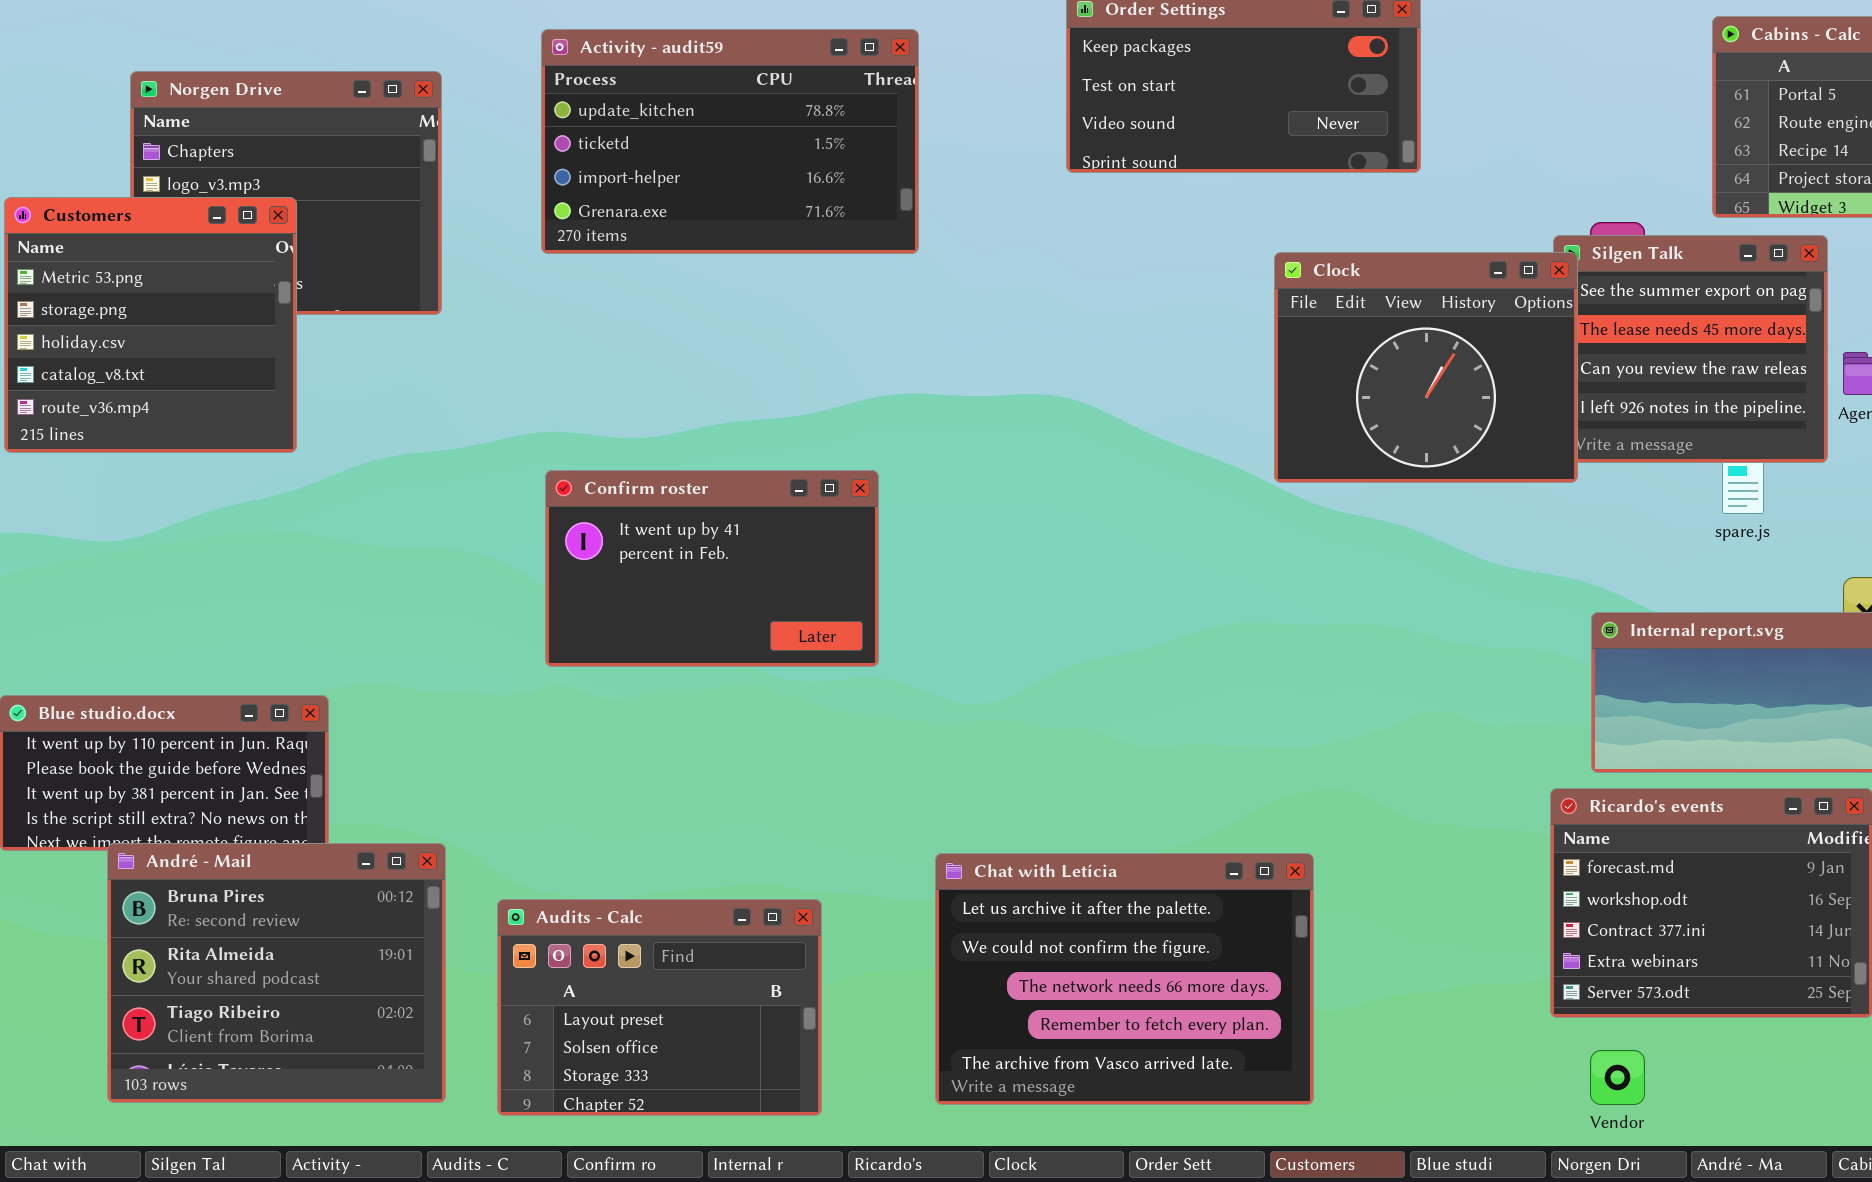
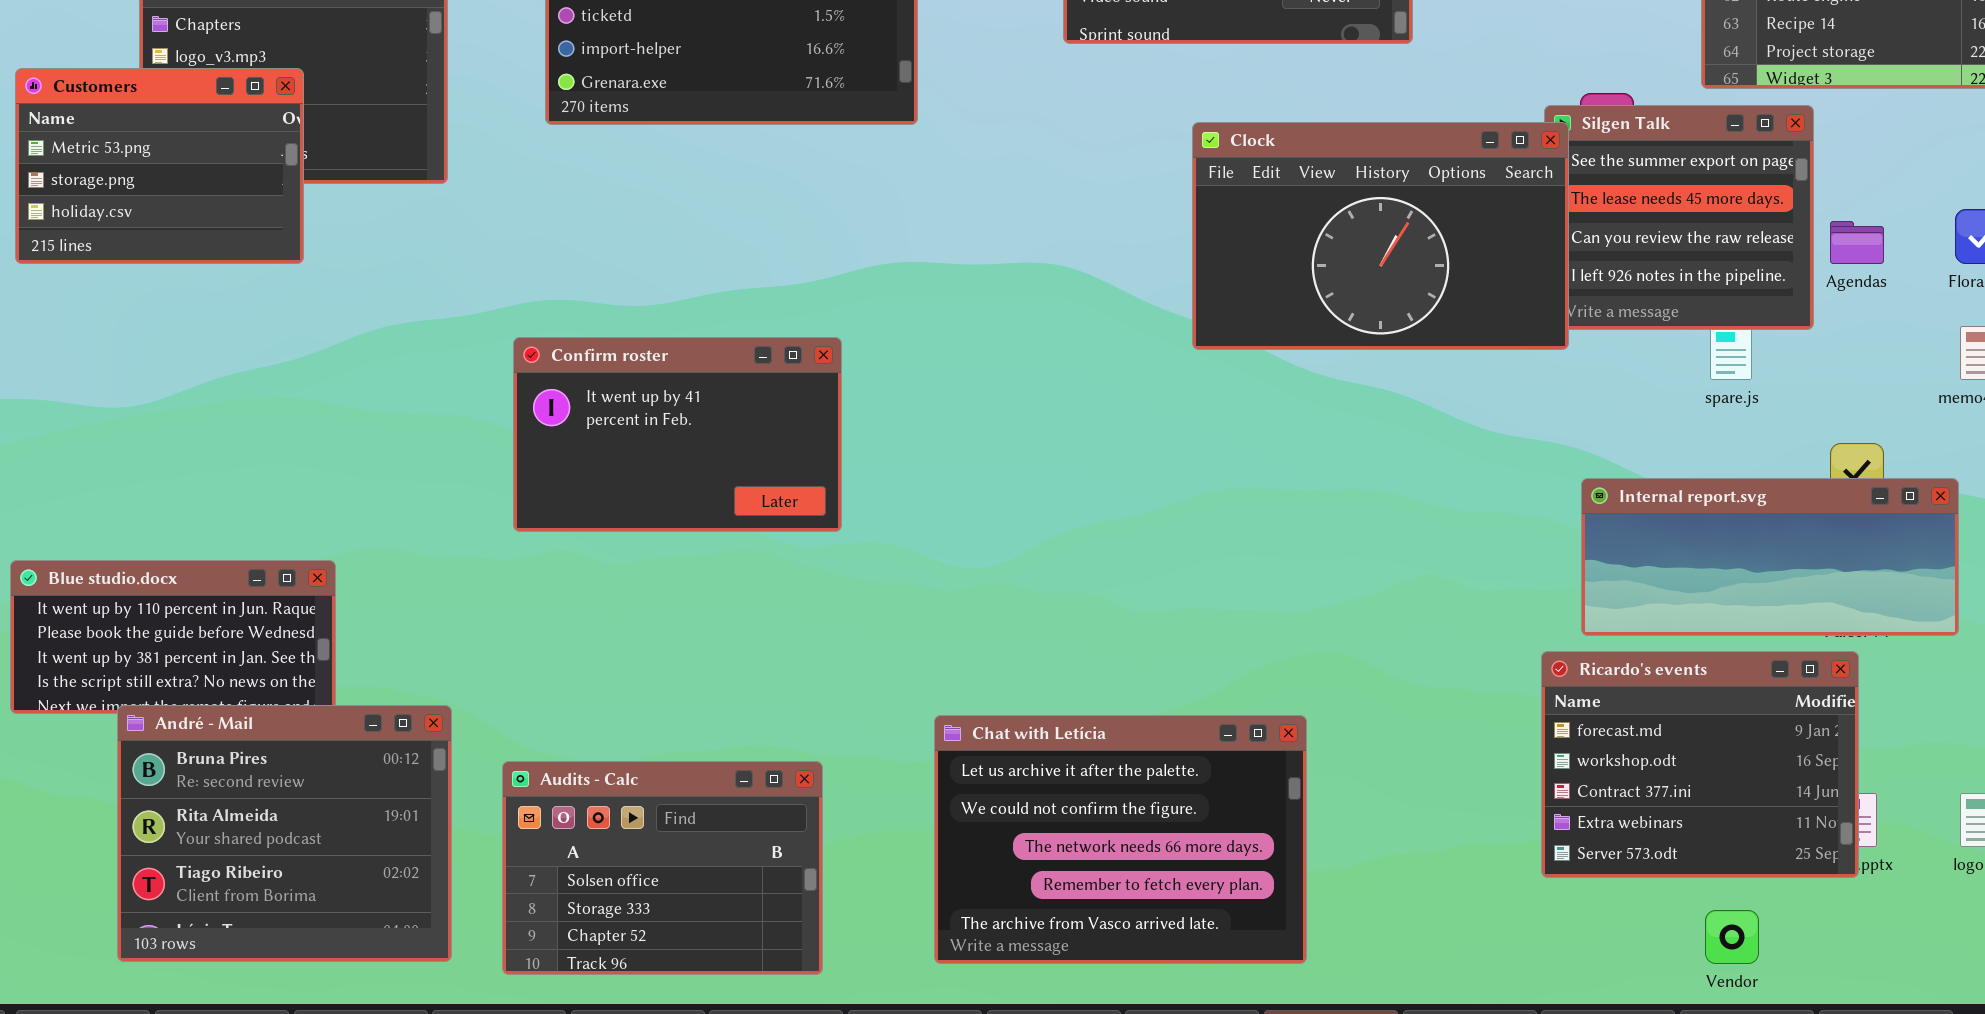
Customers: [4,197,297,453] -> [15,68,304,264], resized
Clock: [1274,252,1578,483] -> [1192,122,1569,350], resized
Confirm roster: [545,470,879,667] -> [513,337,842,532], moved
Audits - Calc: [497,899,822,1116] -> [502,761,823,975], scrolled down 1 row
Vendor: [1590,1050,1645,1105] -> [1705,910,1759,964], moved

